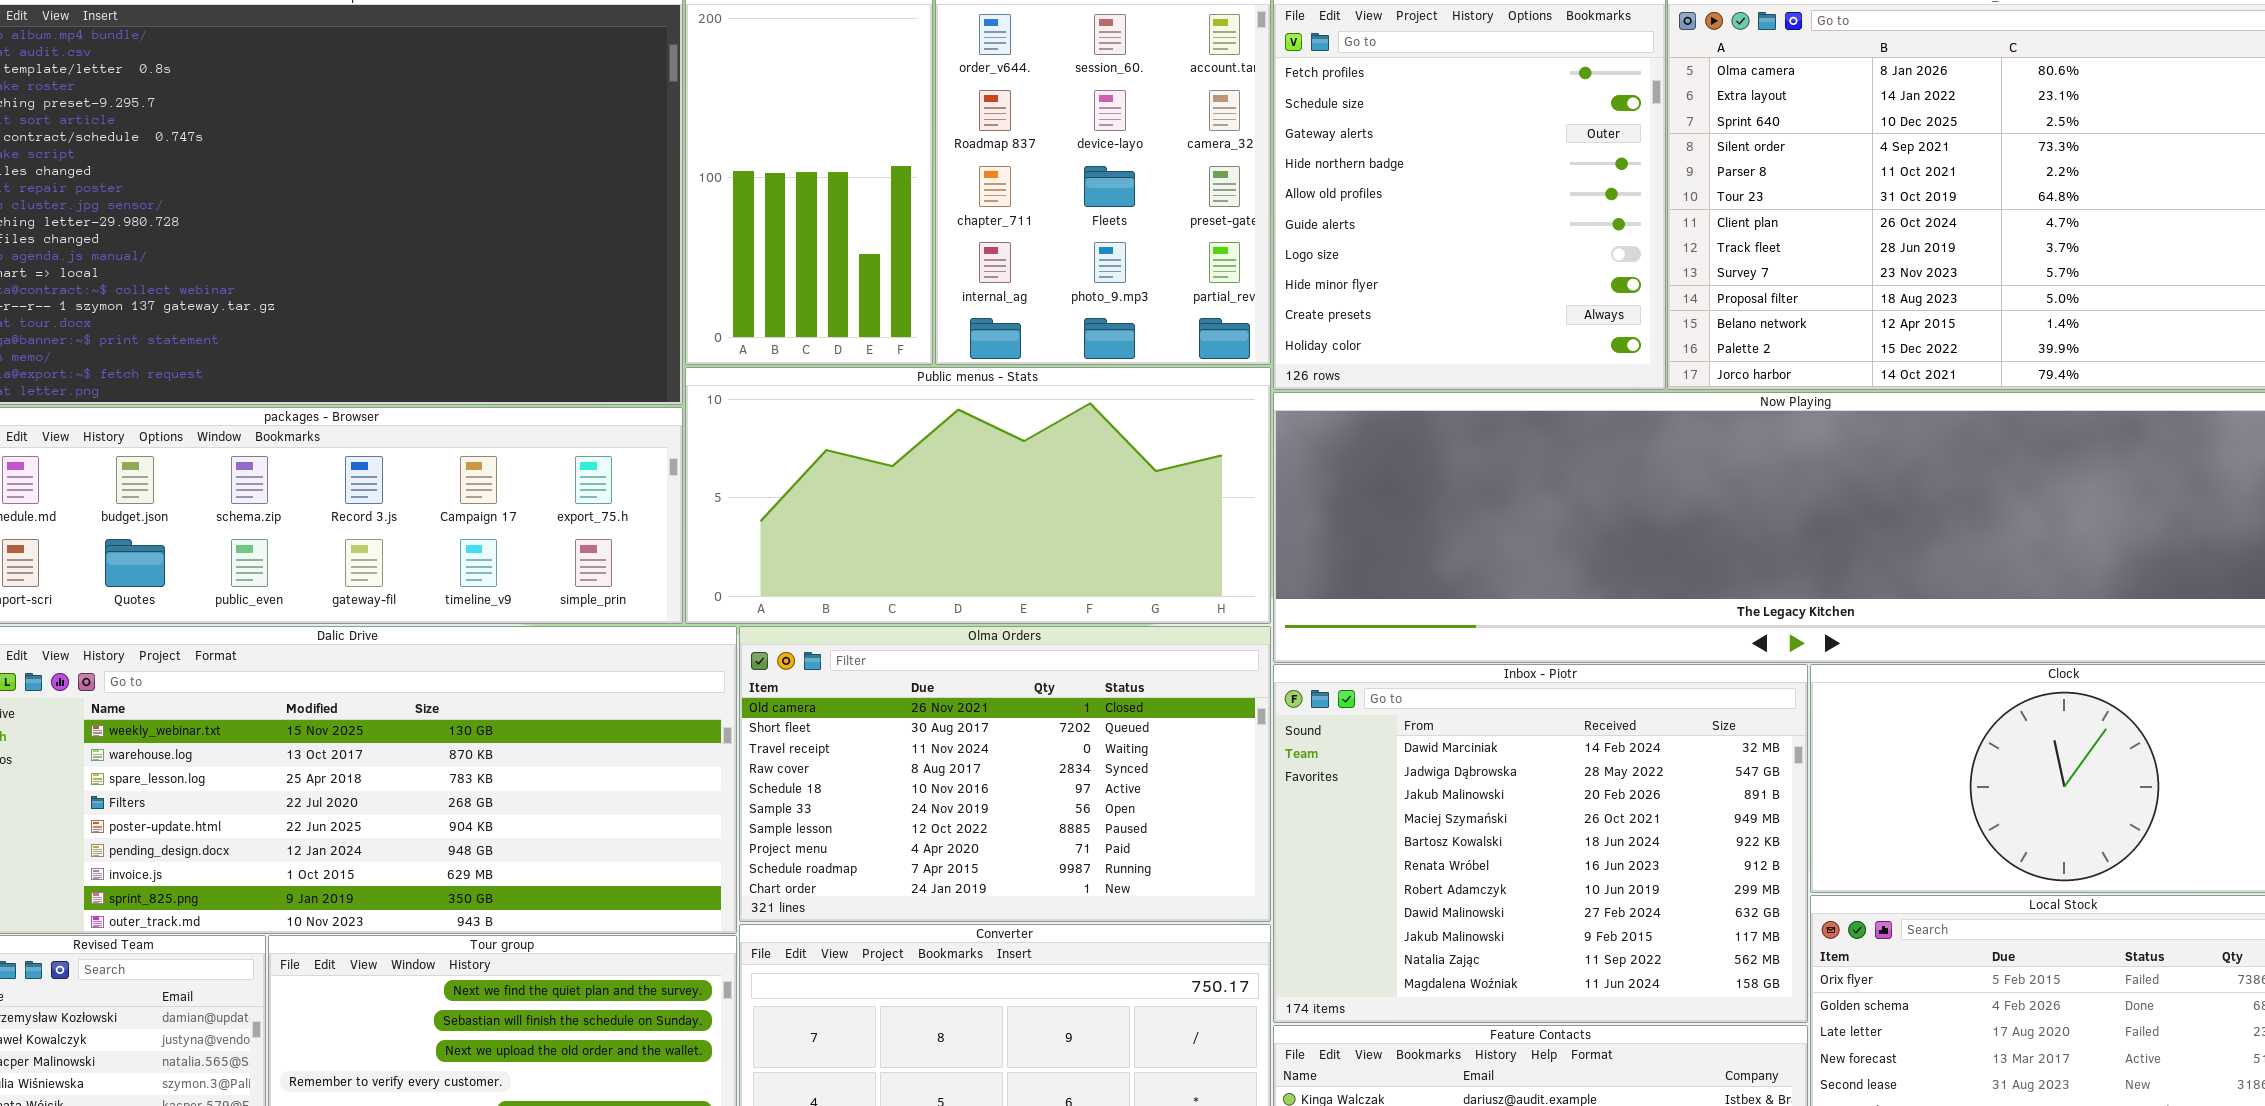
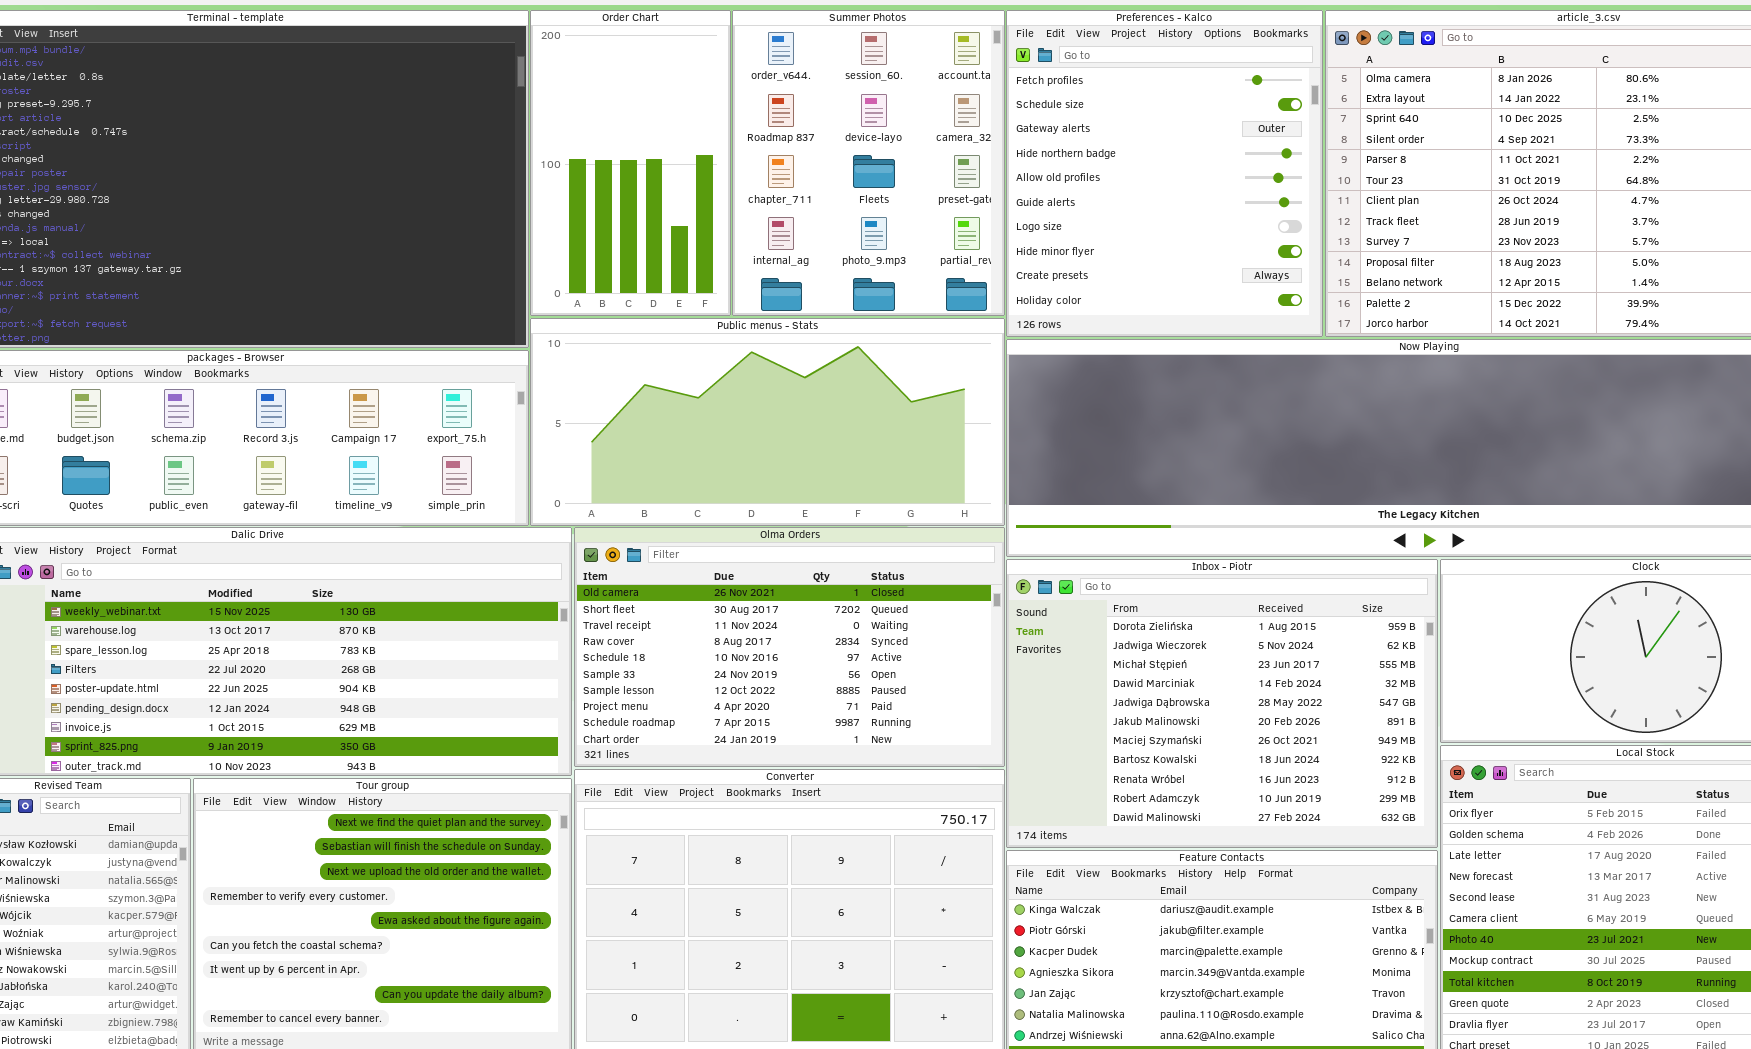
Inbox - Piotr: [1273,664,1808,1023] -> [1006,559,1438,848], scrolled up 3 rows

